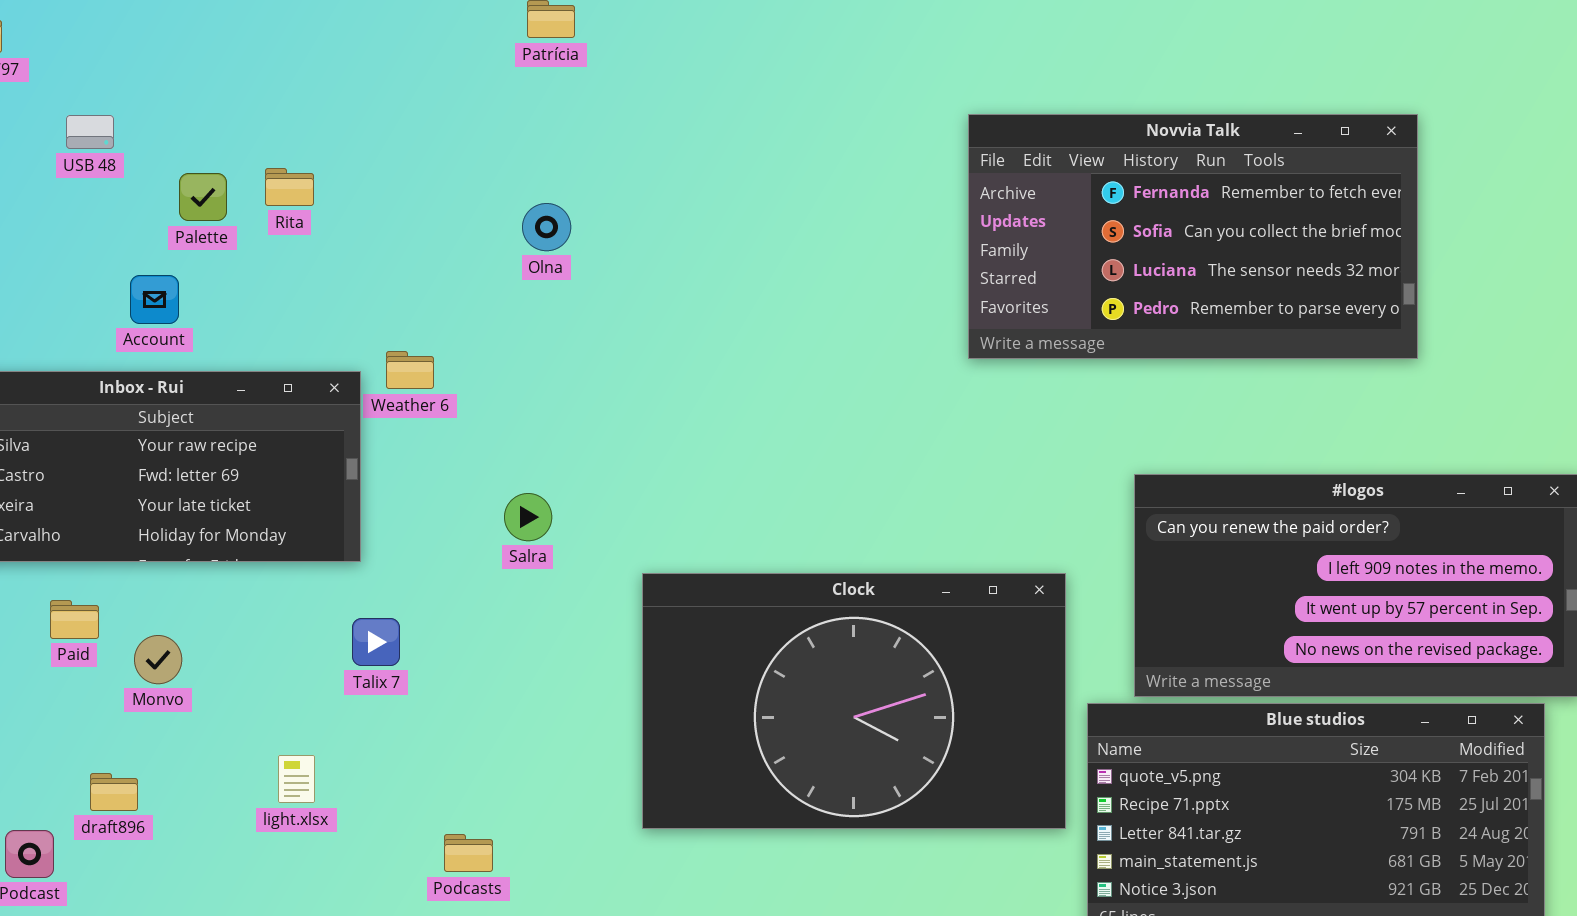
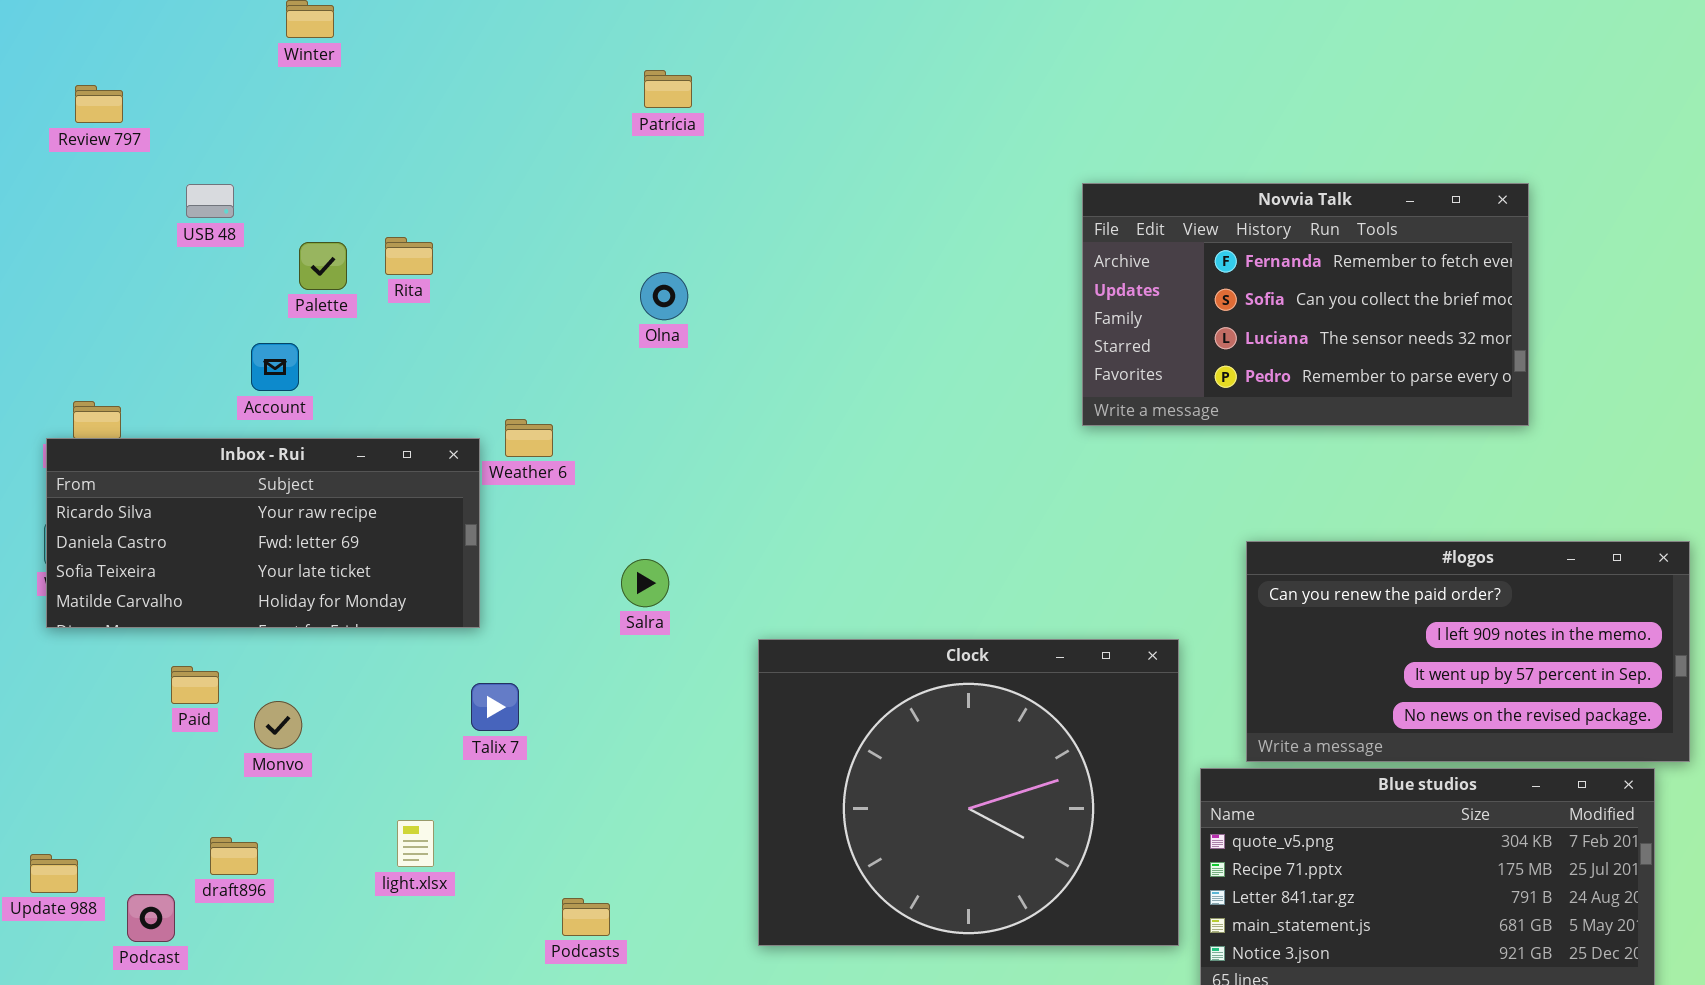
Clock: [642,573,1066,829] -> [758,639,1179,946], resized

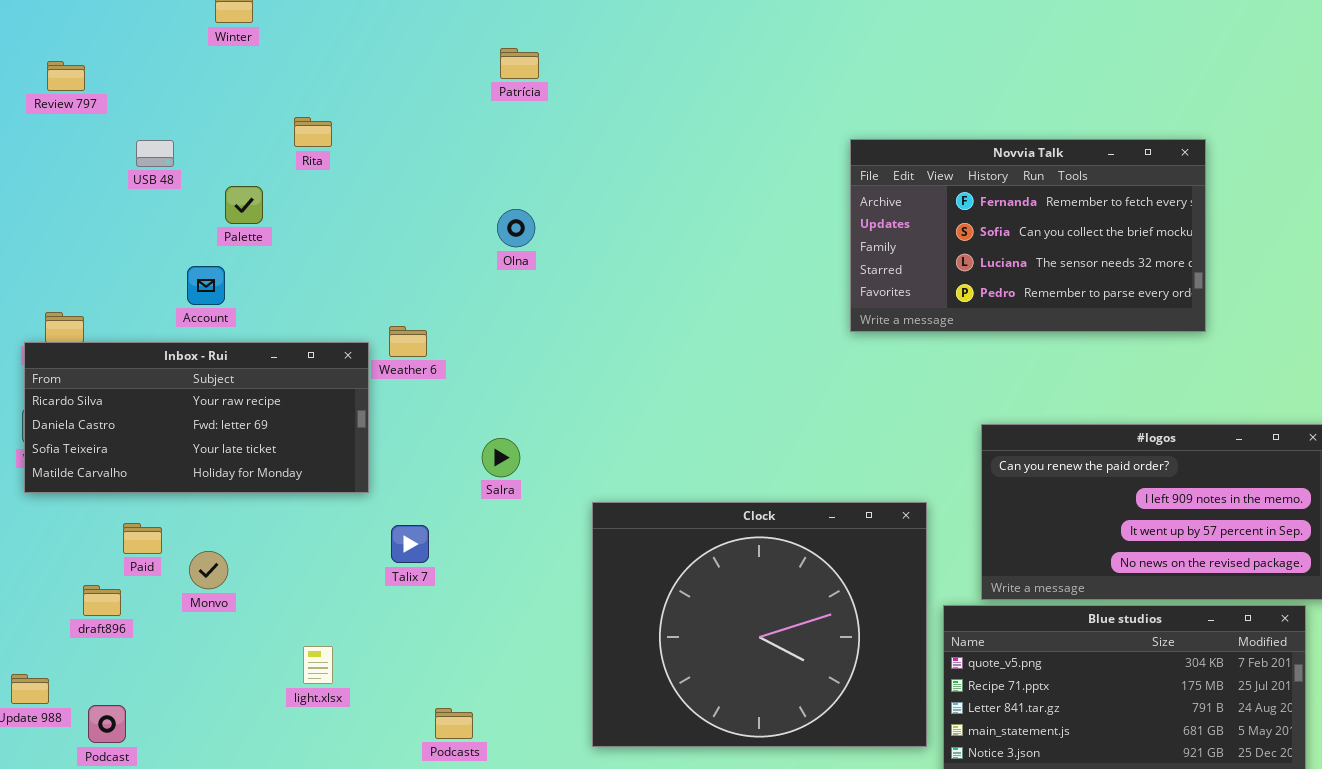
Rita: [385,237,433,275] -> [294,117,332,147], moved
Talix 7: [471,683,519,731] -> [391,525,429,563], moved
draft896: [210,837,258,875] -> [83,585,121,616], moved

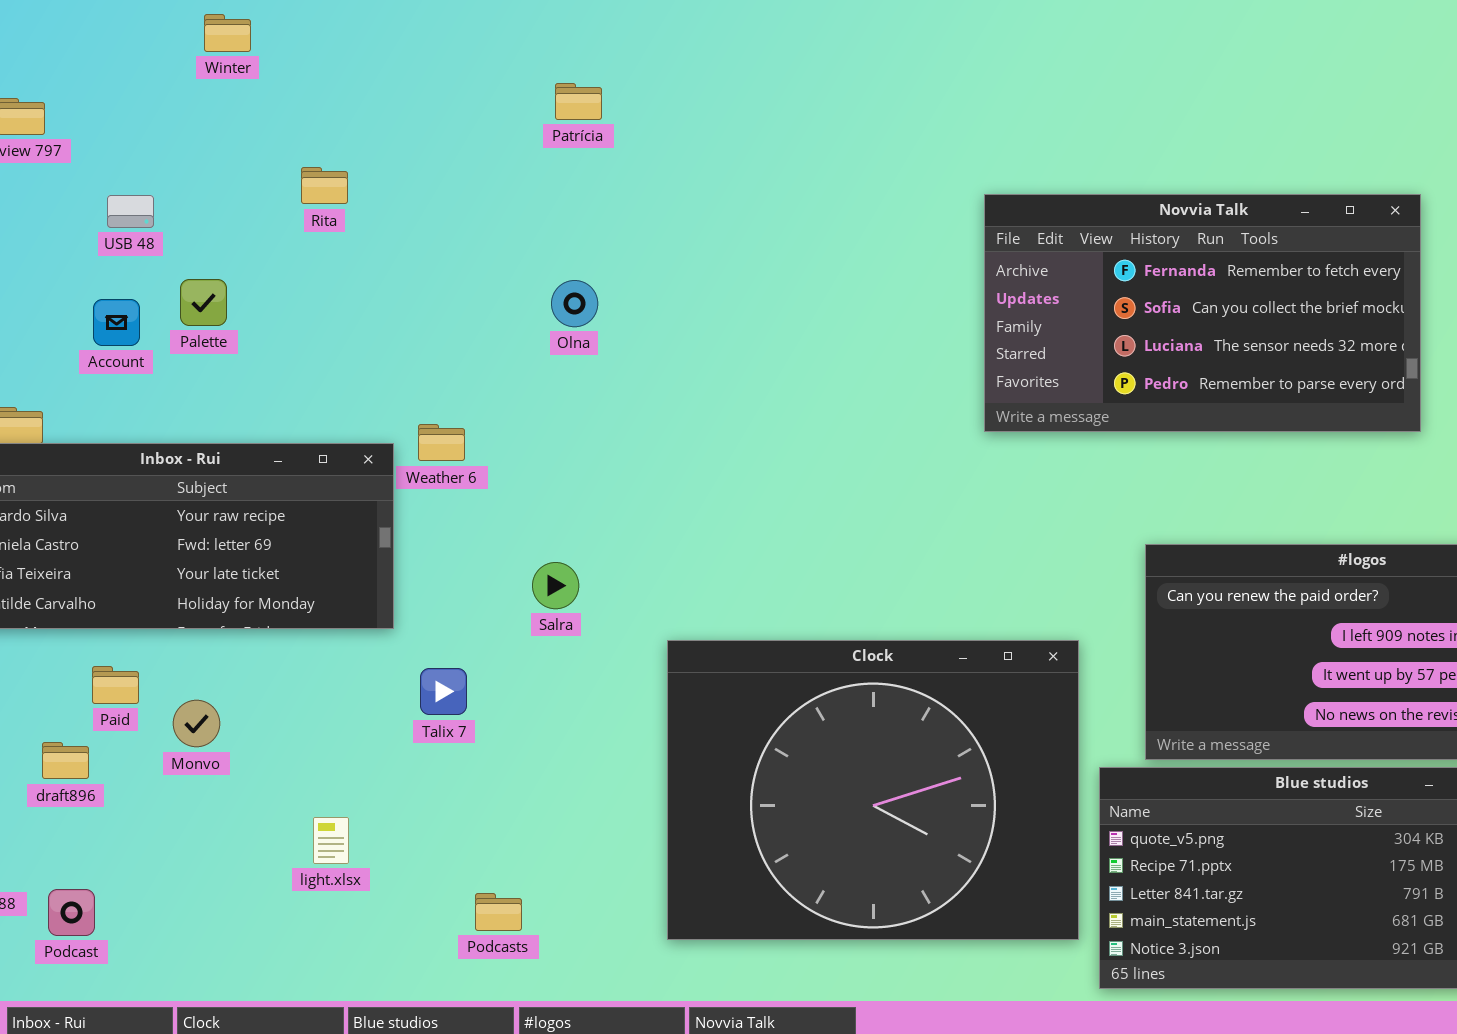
Palette: [225,186,263,224] -> [180,279,227,326], moved
Account: [187,266,225,305] -> [93,299,140,346], moved

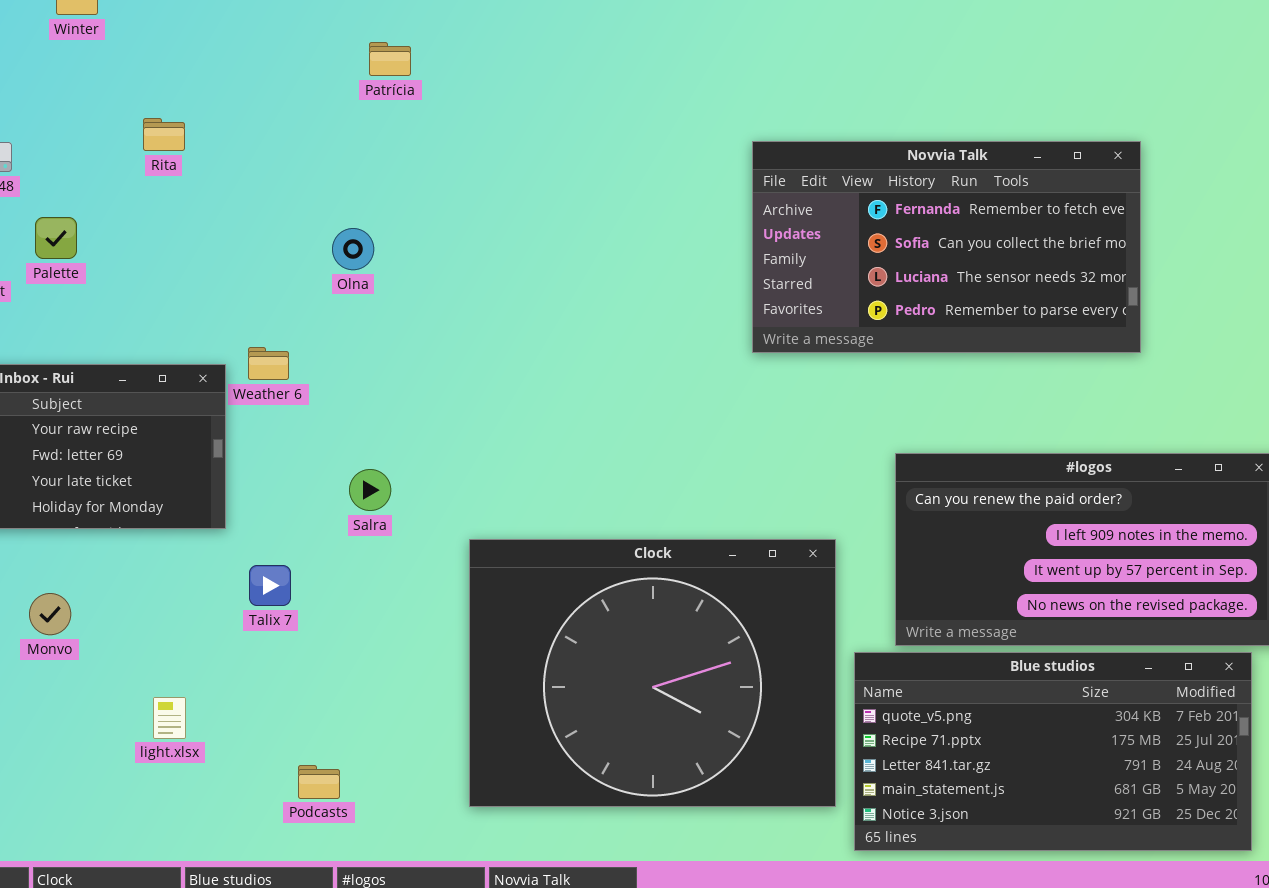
Olna: [551,280,598,327] -> [332,228,374,270], moved

